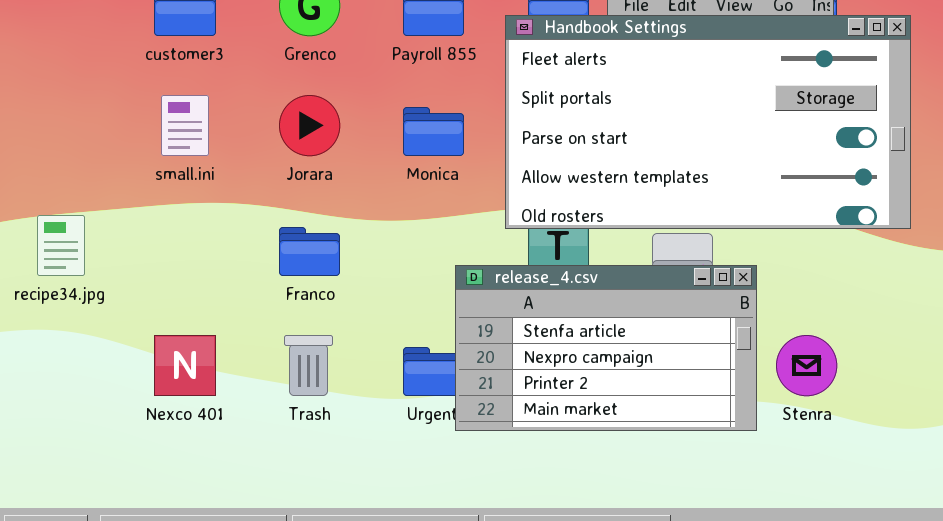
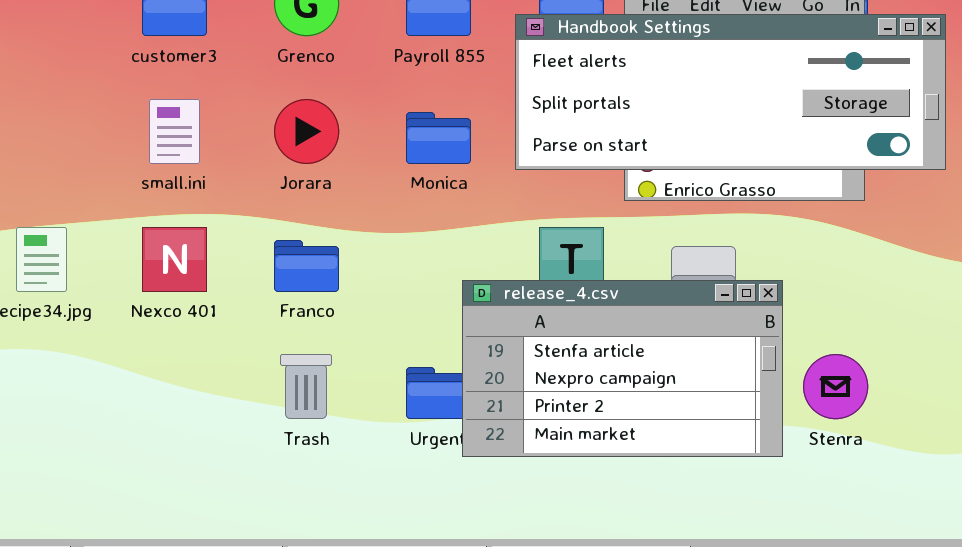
Handbook Settings: [505,15,911,229] -> [515,14,946,170], resized
Nexco 401: [154,335,216,396] -> [142,227,207,292], moved

